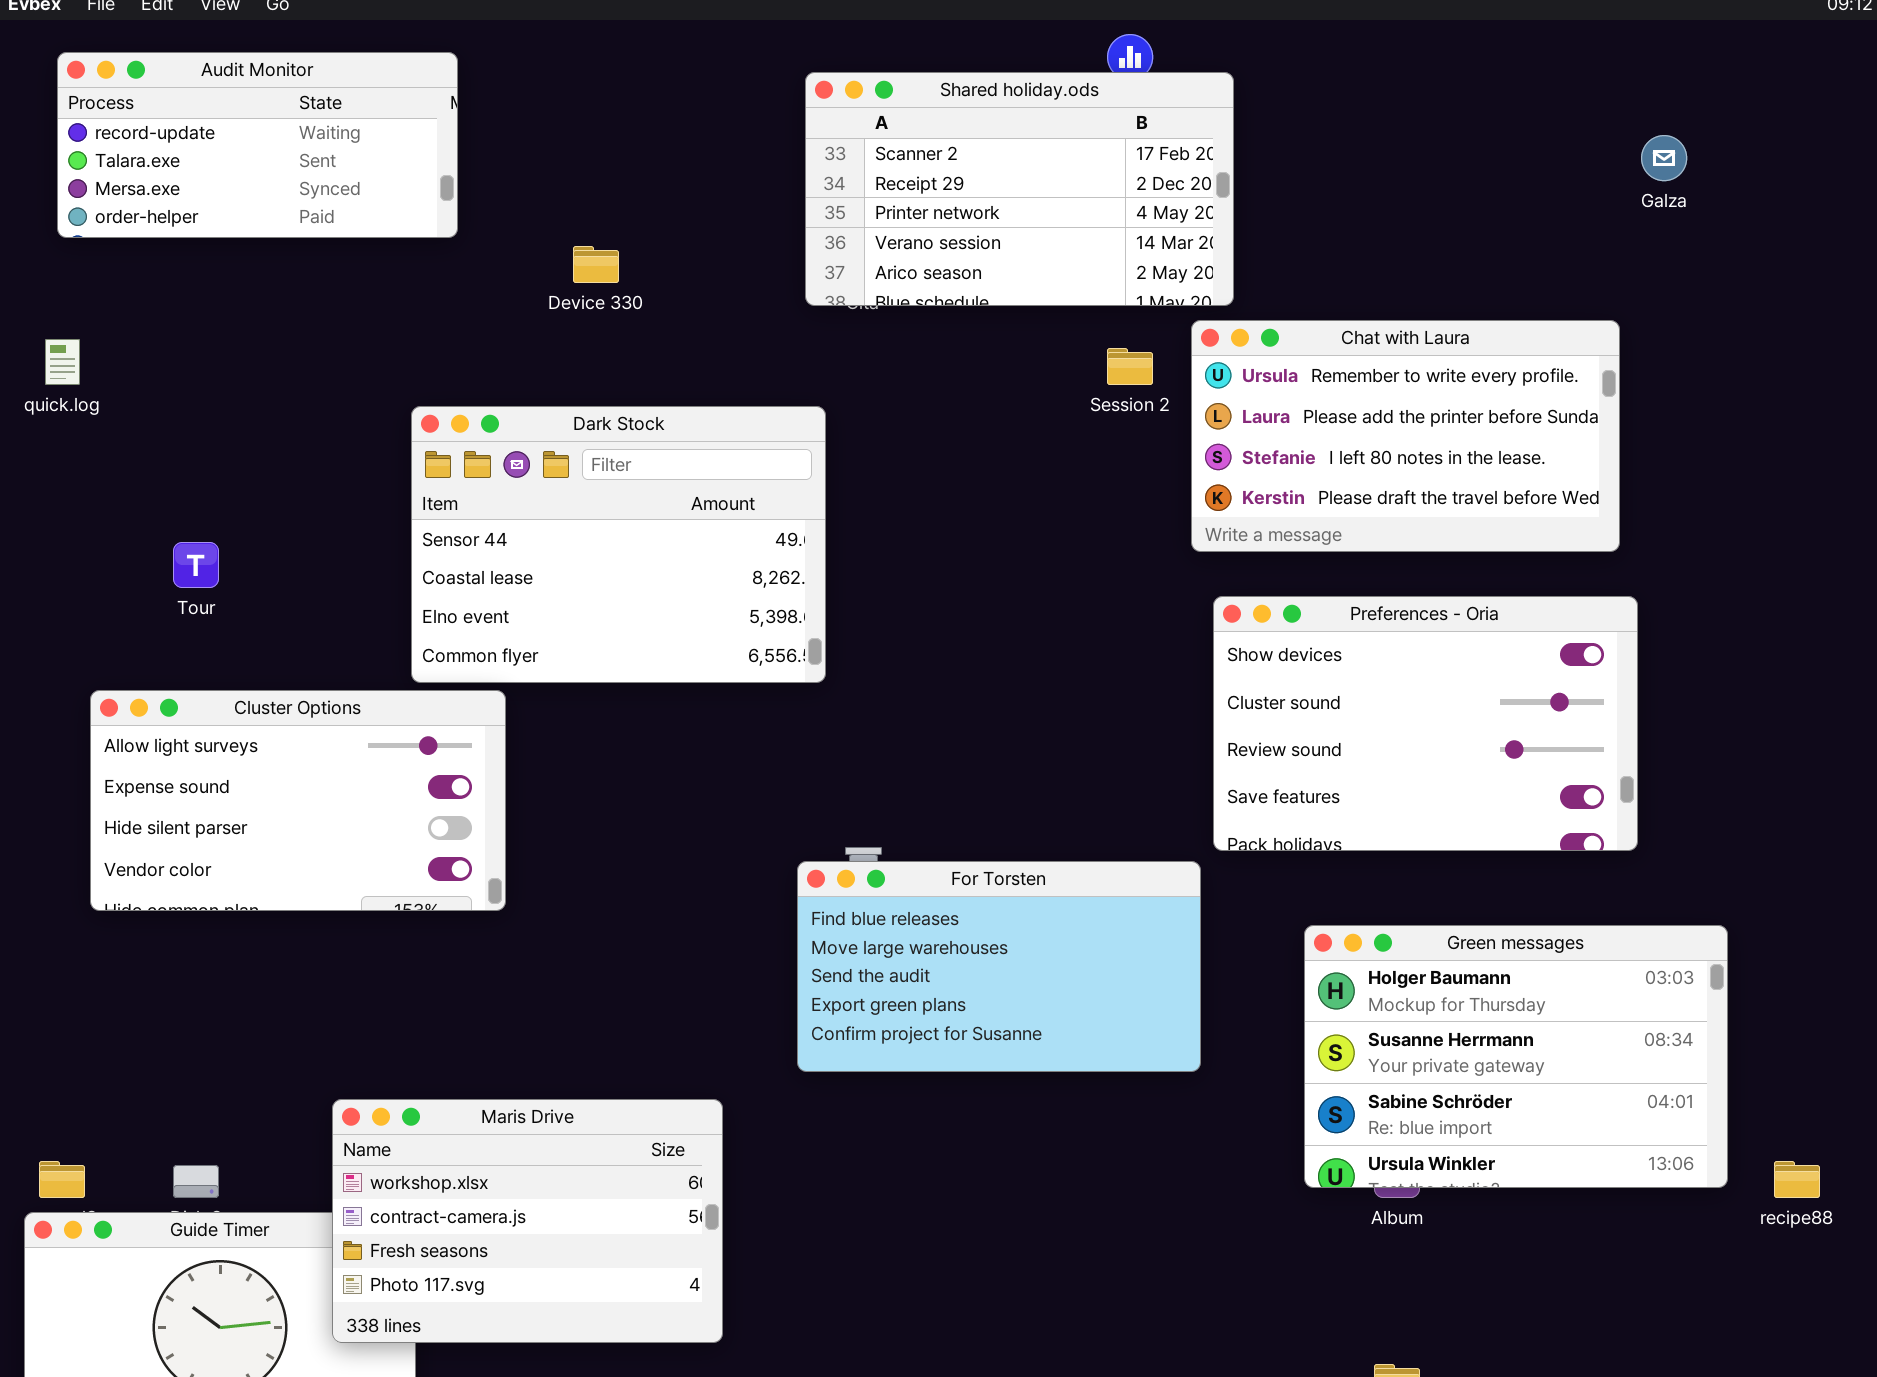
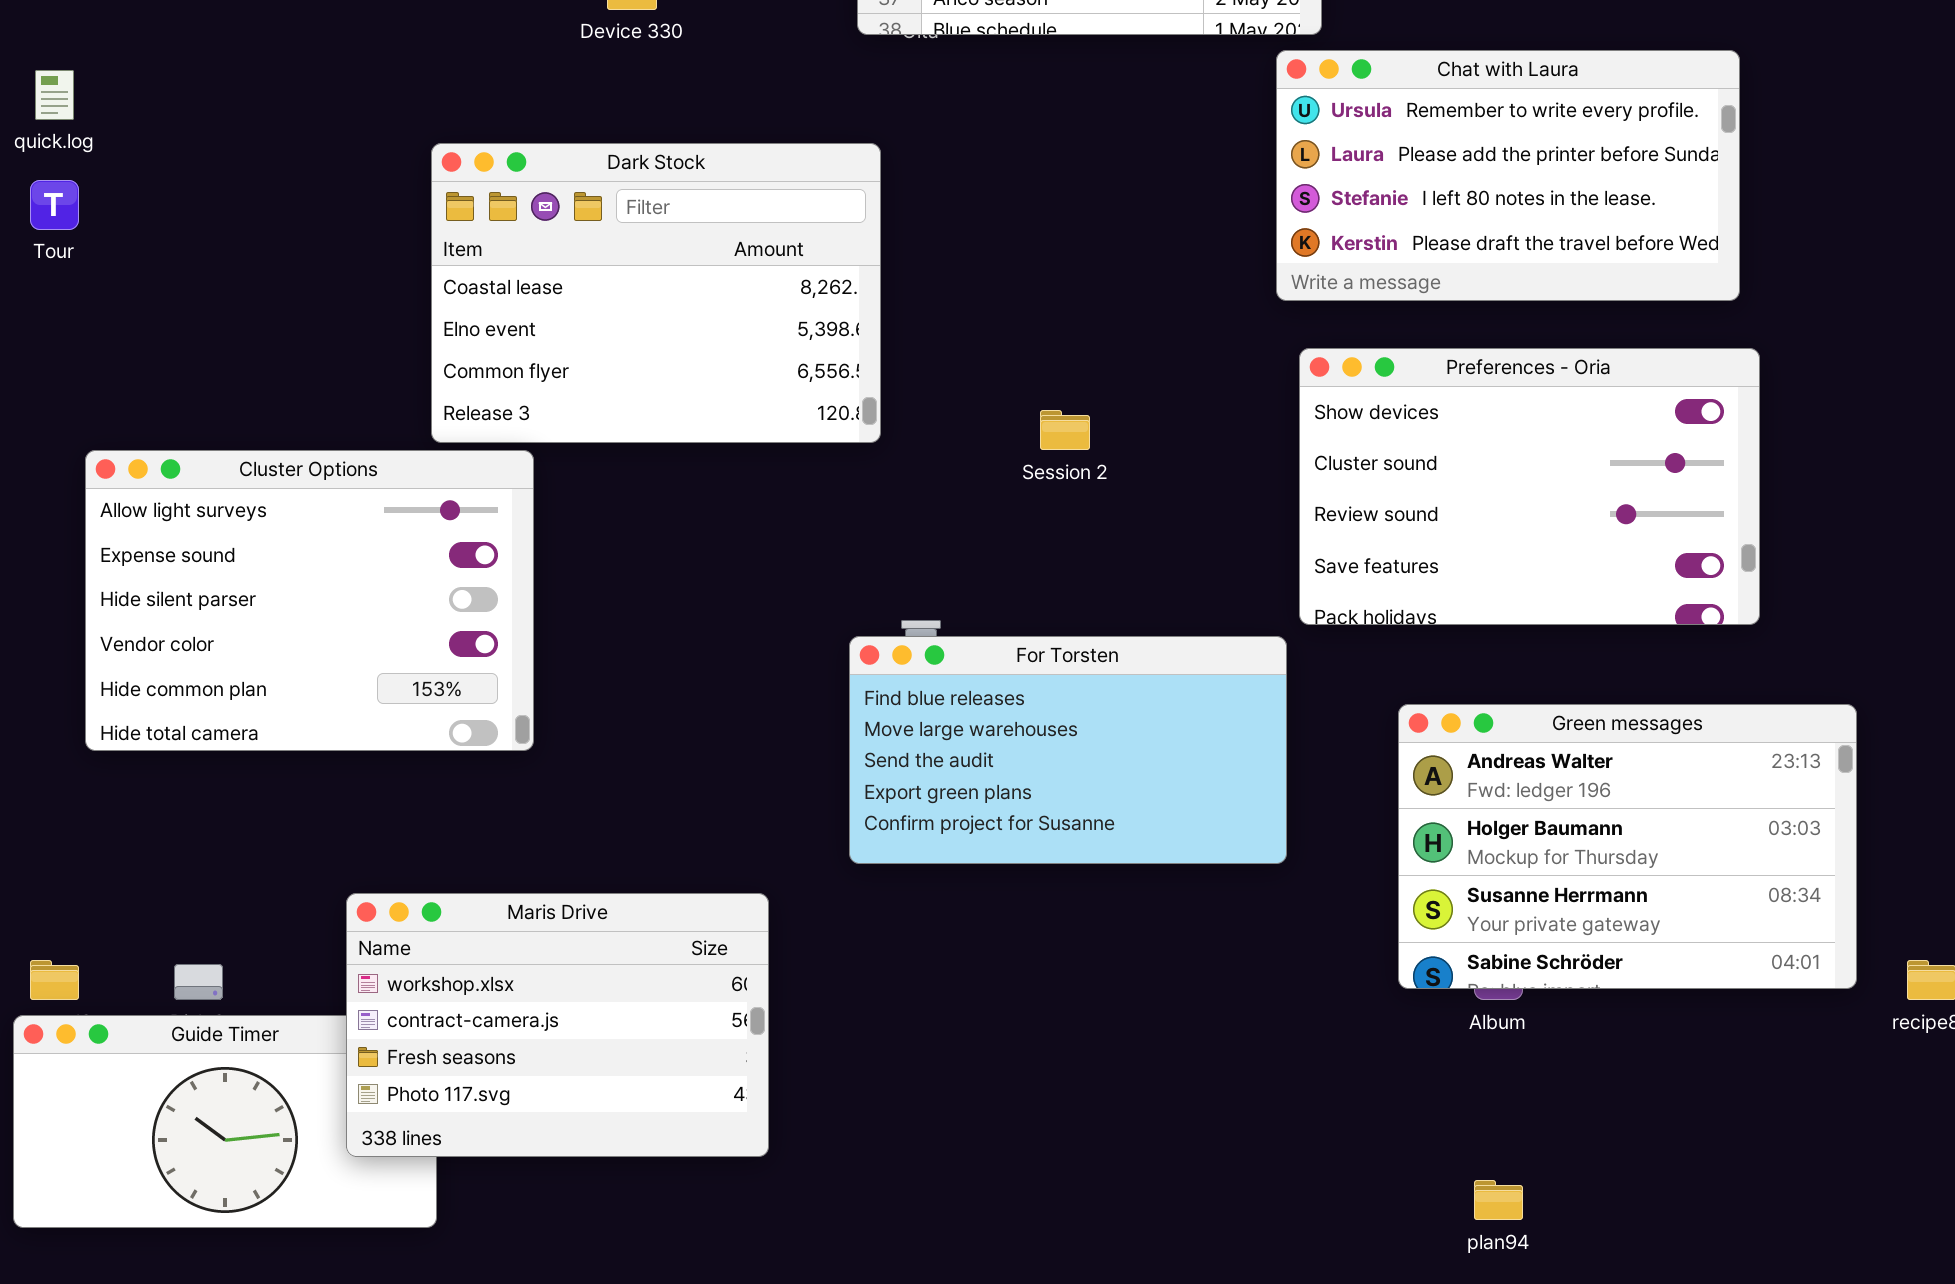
Session 2: [1107,348,1153,385] -> [1040,410,1090,450], moved
Dark Stock: [411,406,826,683] -> [431,143,881,443], scrolled down 1 row
Tour: [173,542,219,588] -> [30,180,79,230], moved
Cluster Options: [90,690,506,911] -> [85,450,534,751], resized
Green messages: [1304,925,1728,1188] -> [1398,704,1857,989], scrolled up 1 row

